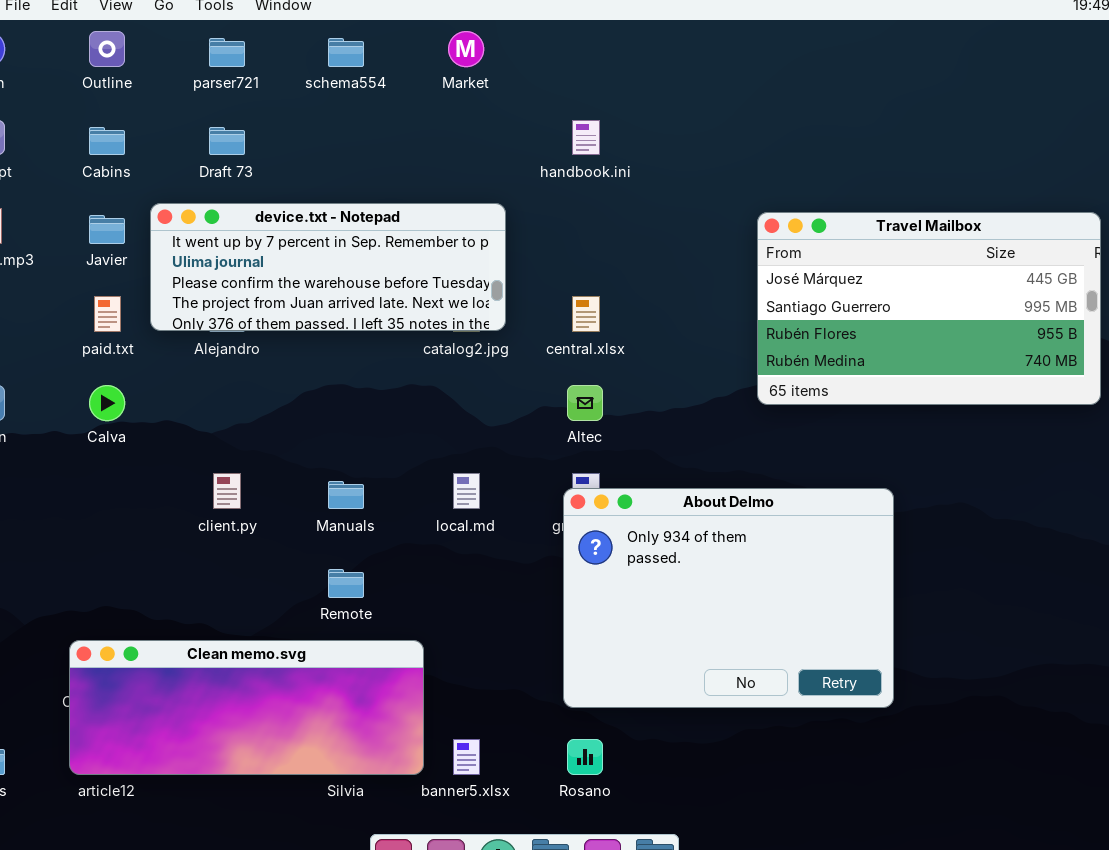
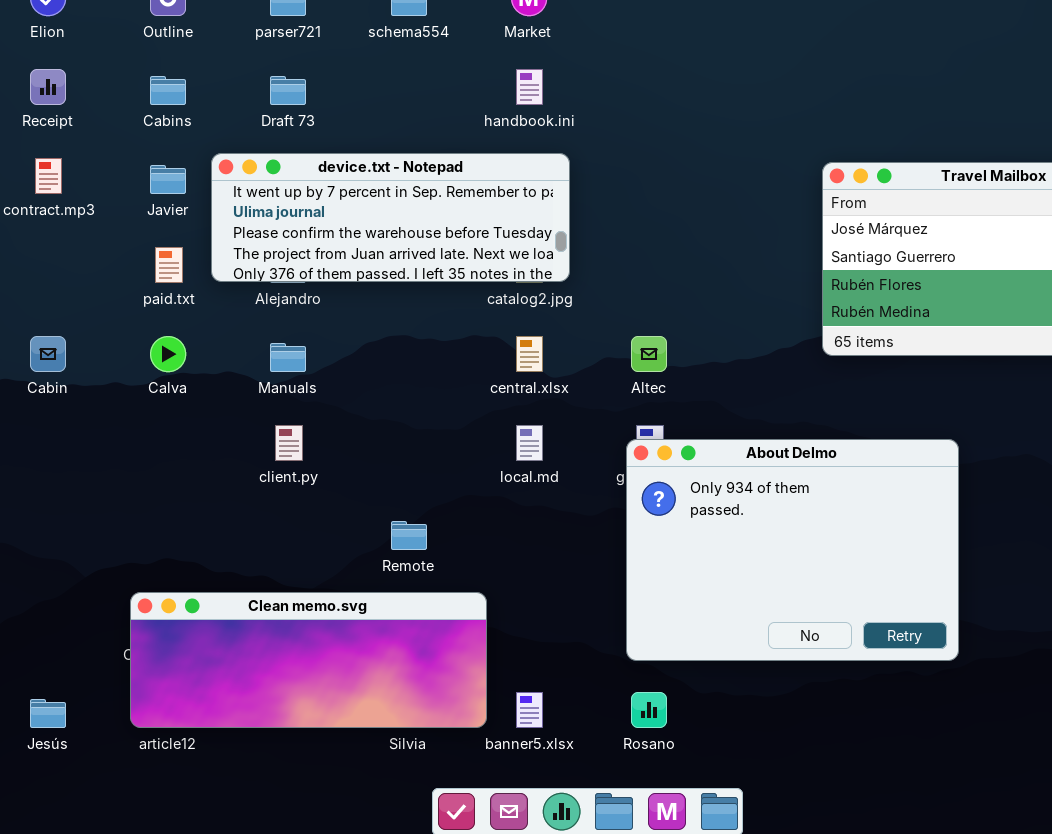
handbook.ini: [572,120,600,155] -> [516,69,543,105], moved
central.xlsx: [572,296,600,332] -> [516,336,543,372], moved
Manuals: [328,481,364,509] -> [270,343,306,372], moved

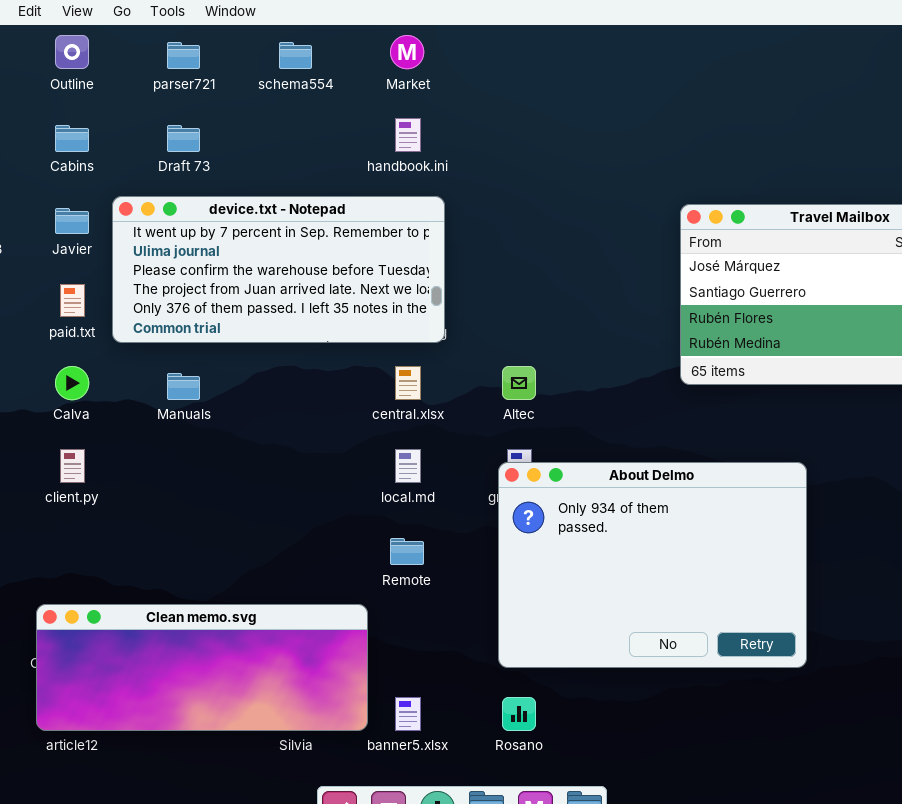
device.txt - Notepad: [211,153,570,282] -> [112,196,445,343], resized
client.py: [275,425,303,461] -> [60,449,85,483], moved
Remote: [391,521,427,550] -> [390,538,424,565], moved

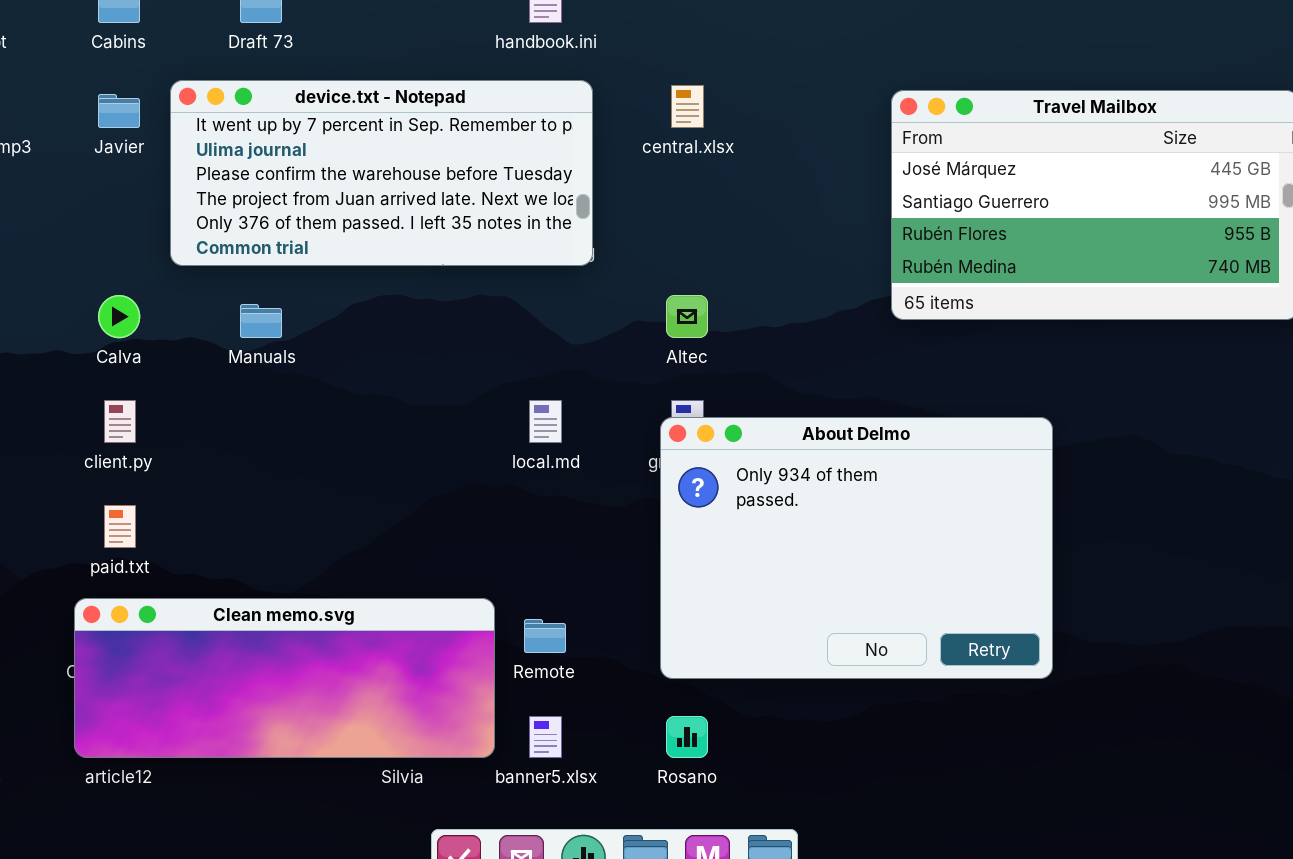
paid.txt: [60,284,85,317] -> [104,505,136,548], moved
central.xlsx: [395,366,421,400] -> [671,85,704,128], moved
Remote: [390,538,424,565] -> [524,619,566,653], moved

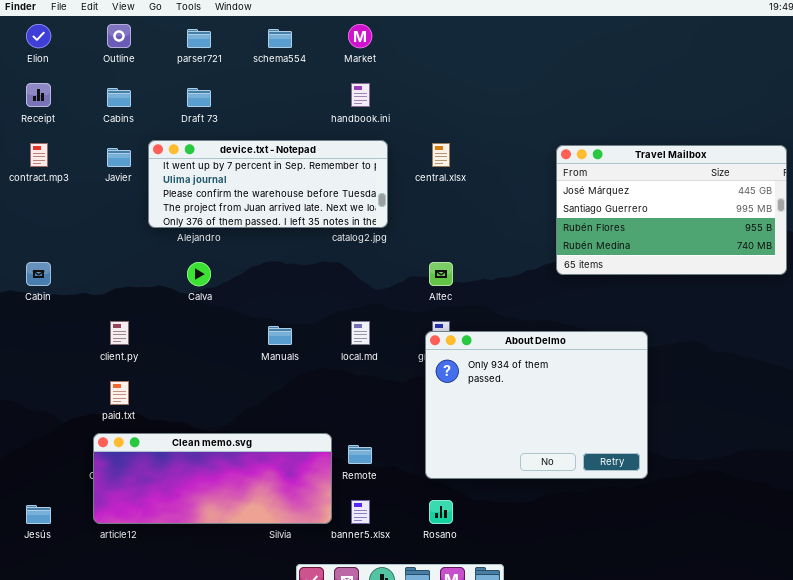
device.txt - Notepad: [170,80,593,266] -> [148,140,388,228], resized
Calva: [98,295,140,338] -> [187,262,211,286], moved
Manuals: [240,304,282,338] -> [268,326,292,345], moved

